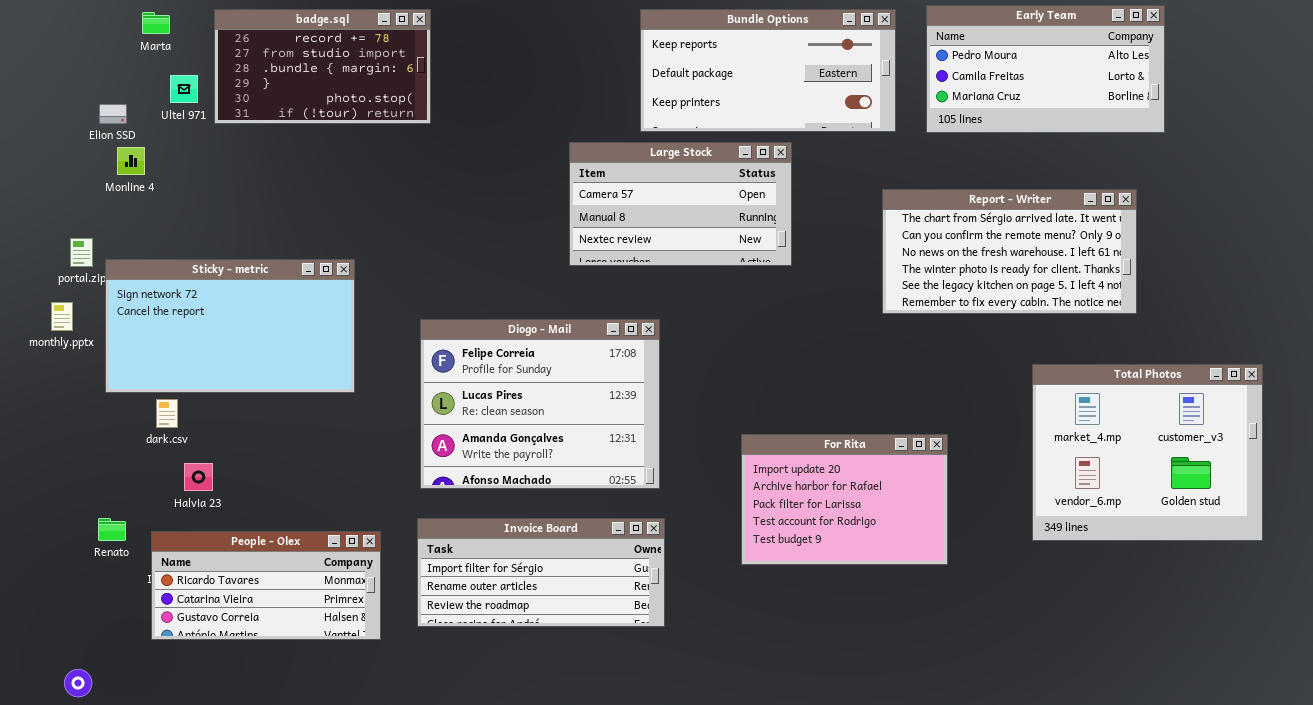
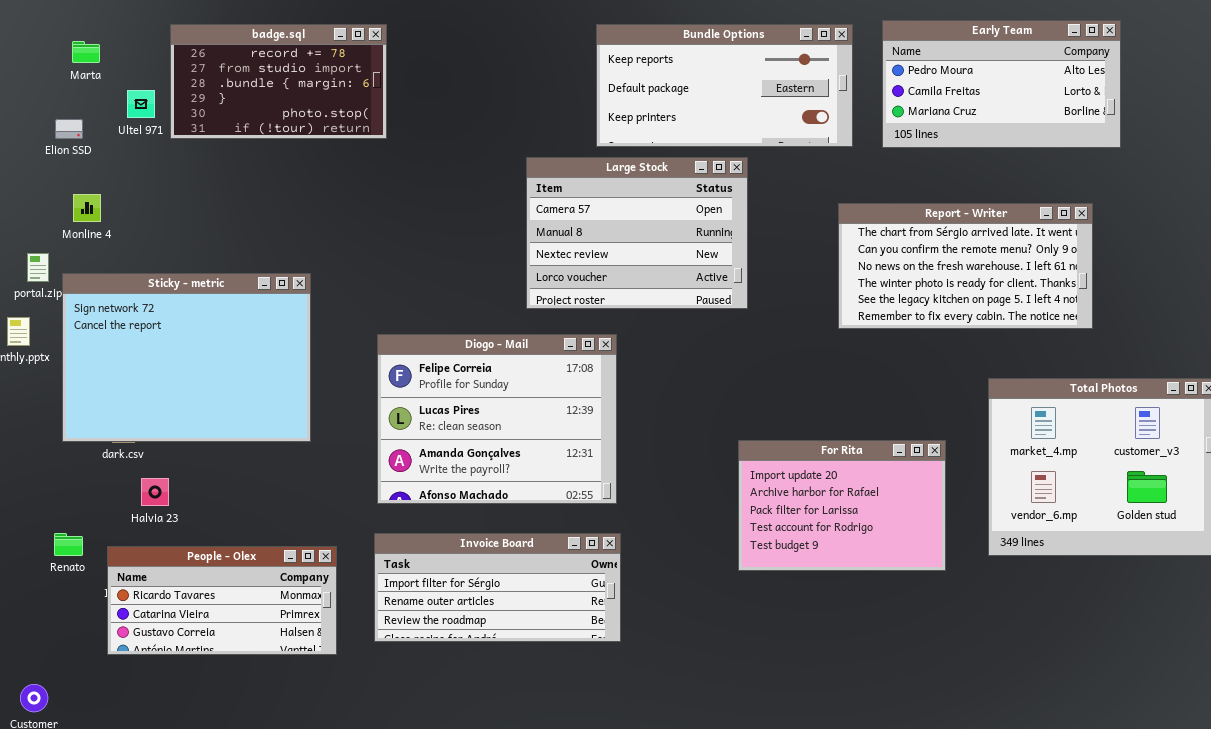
Marta: [142,12,170,34] -> [72,41,100,63], moved
Large Stock: [569,142,792,266] -> [526,157,748,309], resized
Monline 4: [117,147,145,175] -> [73,194,101,222], moved
Sticky - metric: [105,259,355,393] -> [62,273,311,442], resized
For Rita: [741,434,948,565] -> [738,440,946,571], moved

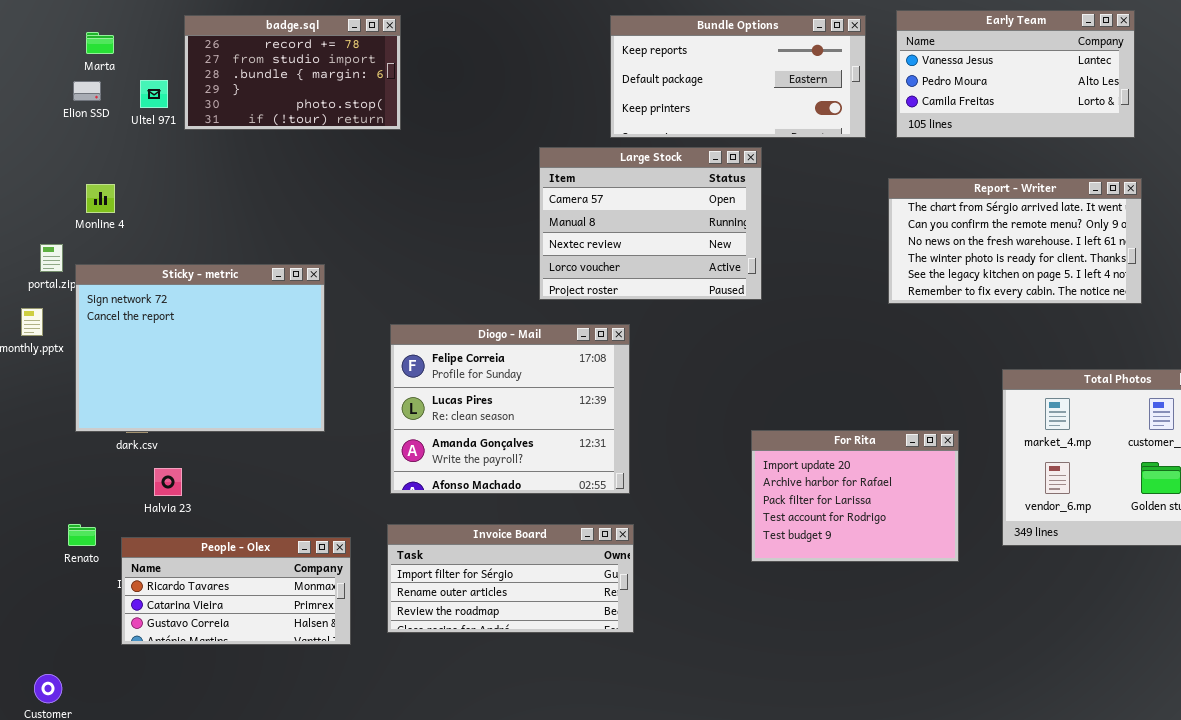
Early Team: [882,20,1121,148] -> [896,10,1135,138], scrolled up 1 row
Elion SSD: [55,119,83,139] -> [73,81,101,101], moved
Report - Writer: [838,203,1093,329] -> [888,178,1142,304], moved

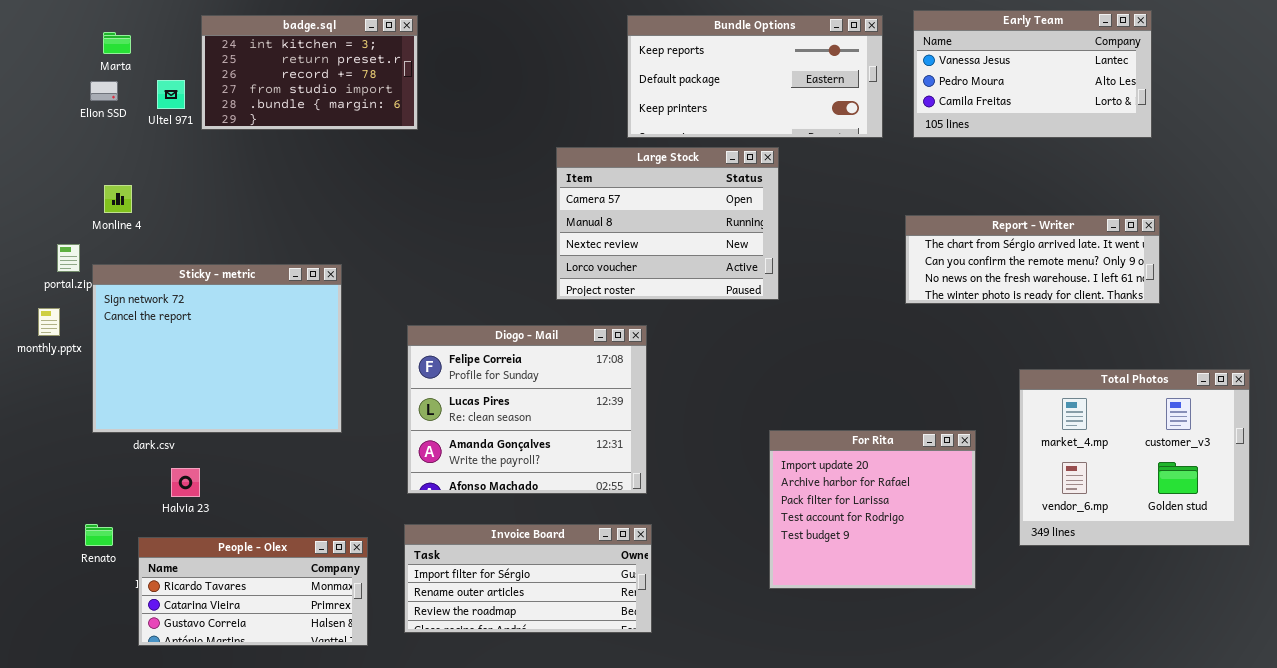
badge.sql: [184,15,401,130] -> [201,15,418,130], scrolled up 2 rows
Report - Writer: [888,178,1142,304] -> [905,215,1160,304], resized
For Rita: [751,430,959,562] -> [769,430,976,589], resized

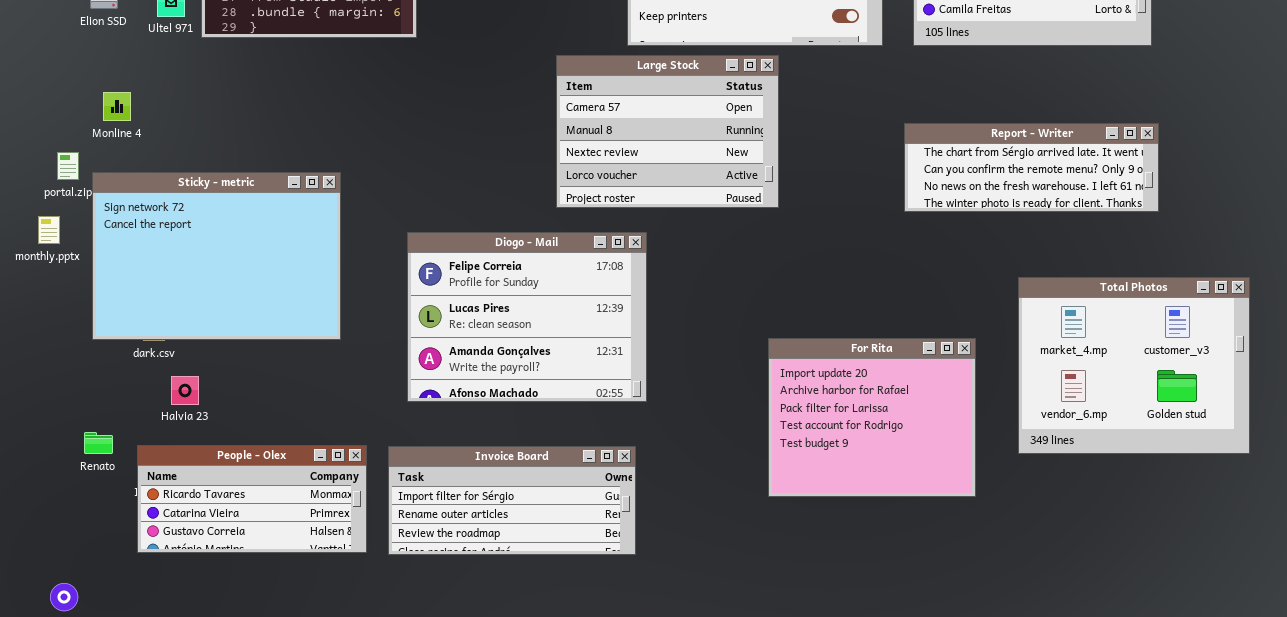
Invoice Board: [404,524,652,633] -> [388,446,636,555], moved

